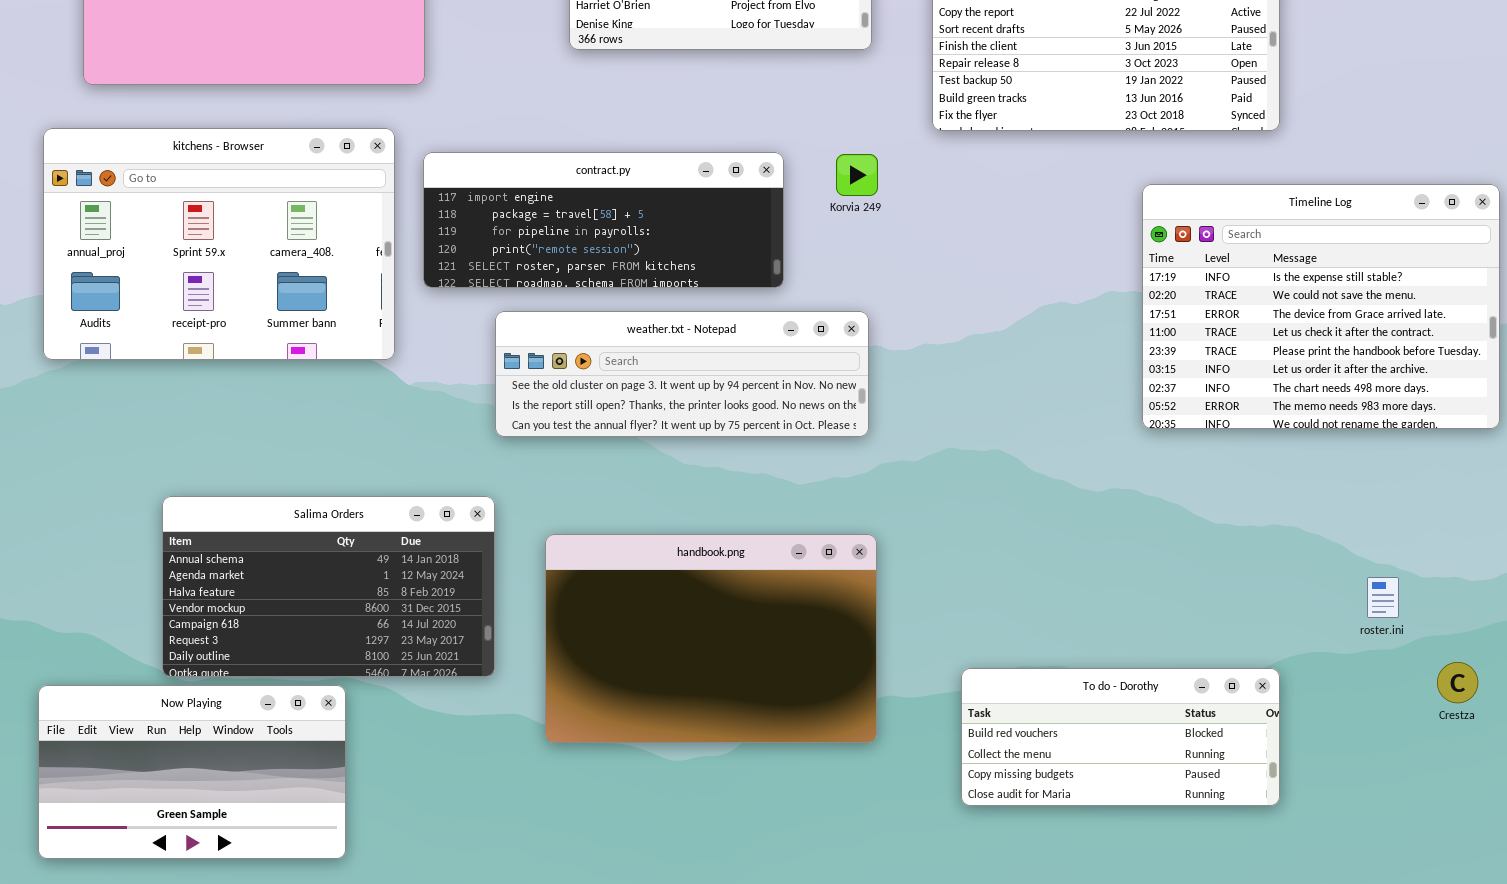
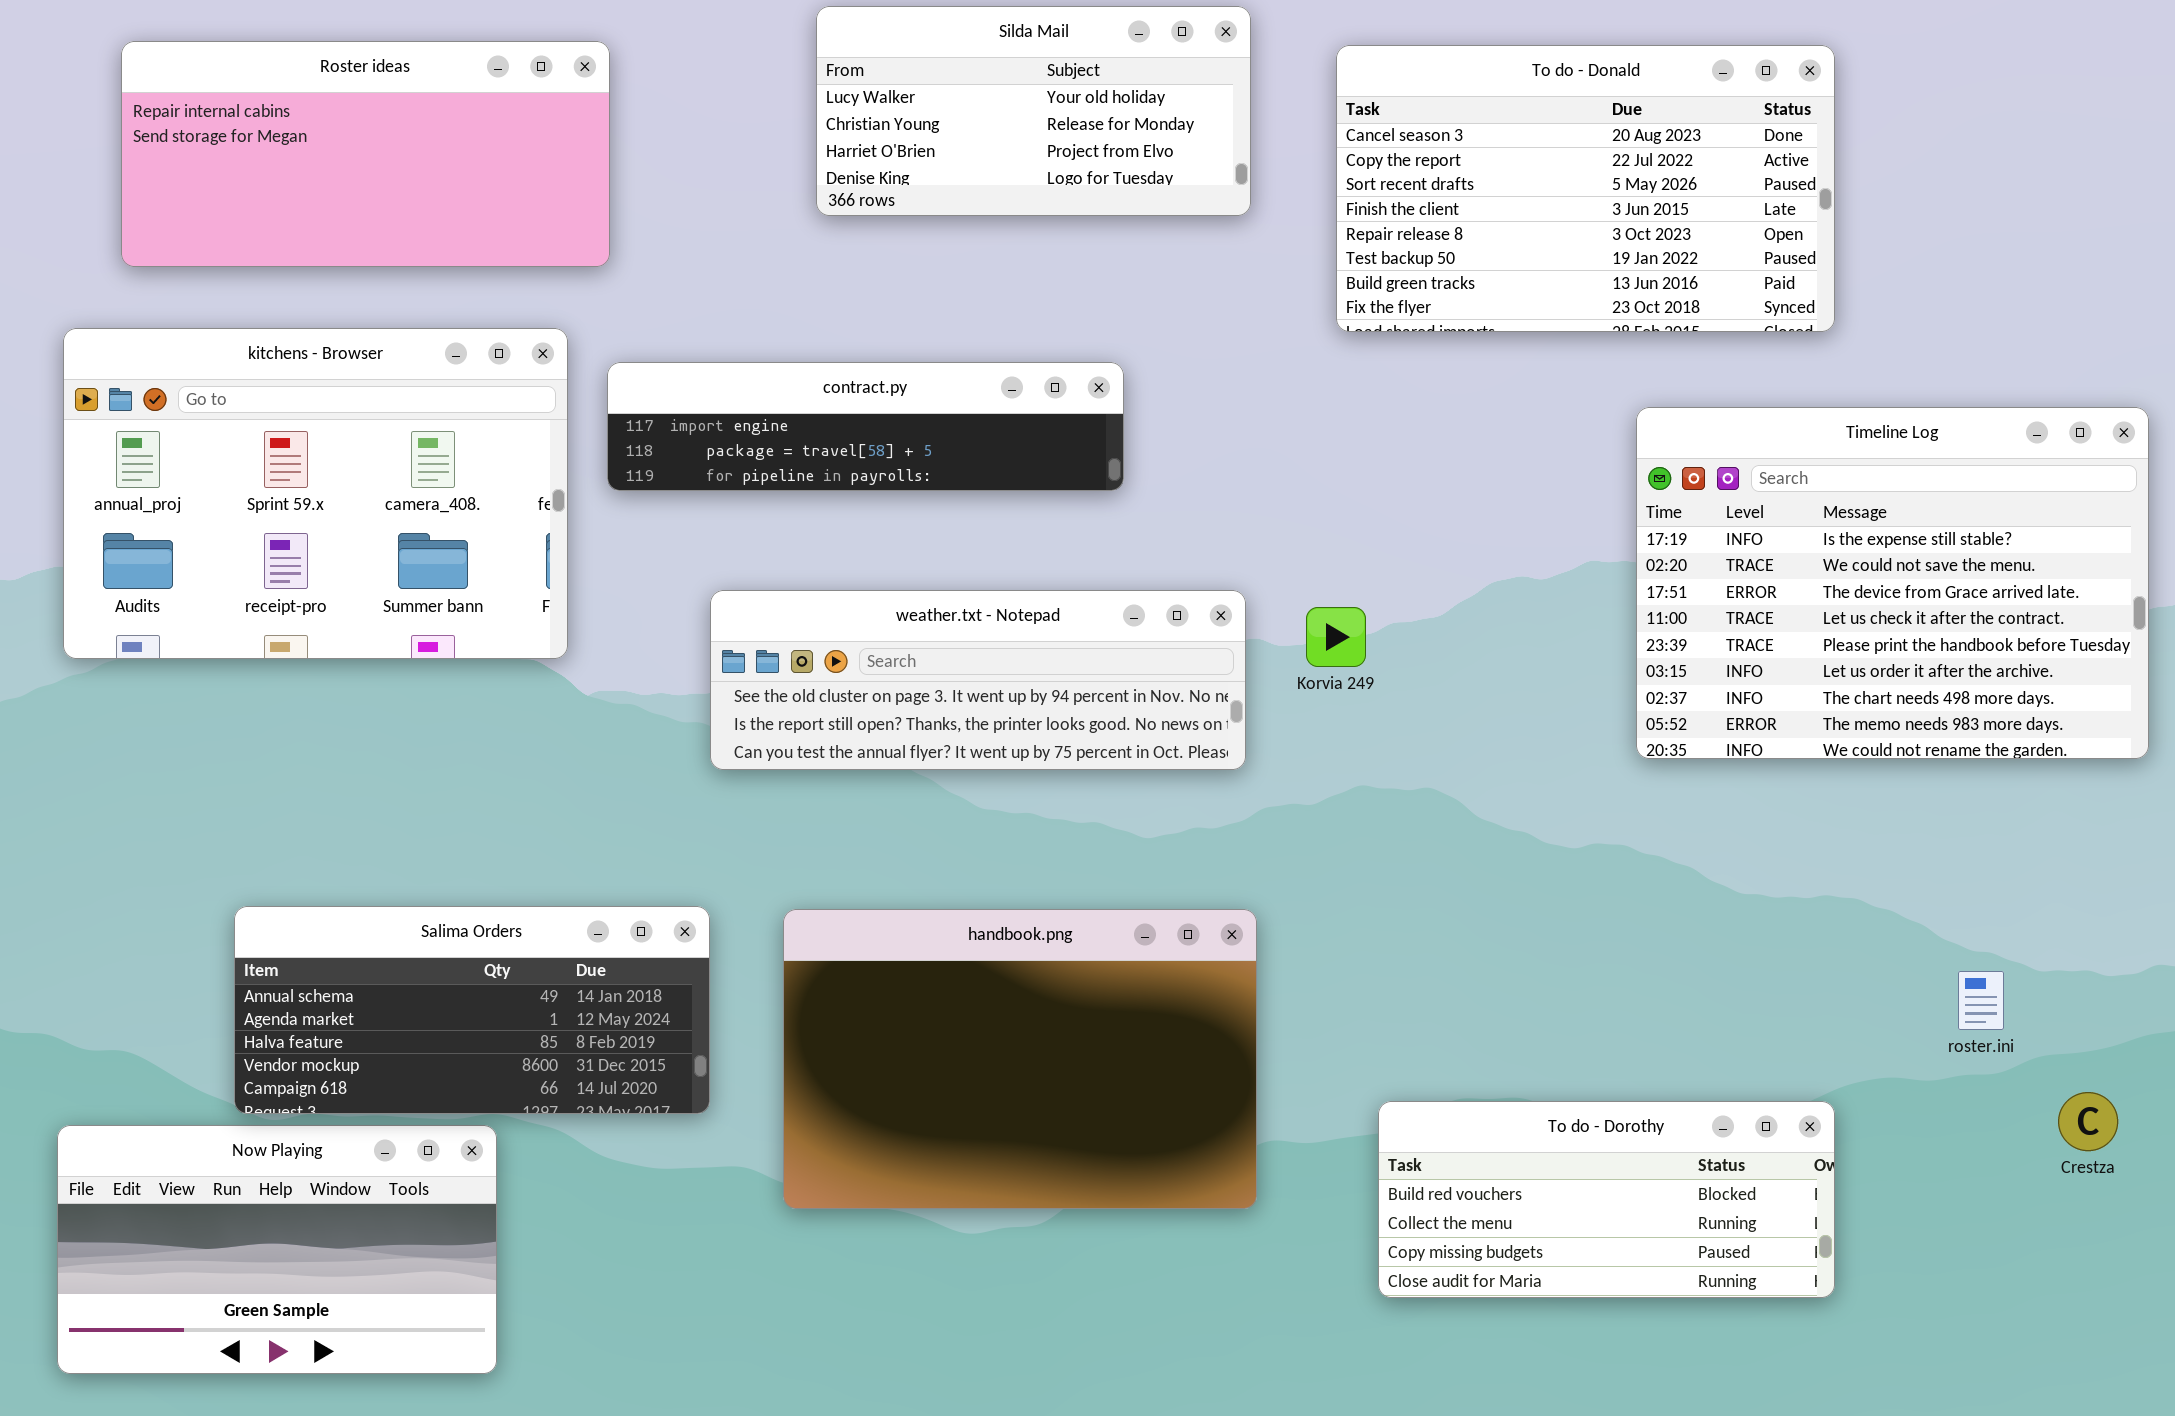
contract.py: [423,152,784,288] -> [607,362,1124,491], resized
Korvia 249: [836,154,878,196] -> [1306,607,1366,667], moved
Salima Orders: [162,496,495,677] -> [234,906,710,1114], resized

